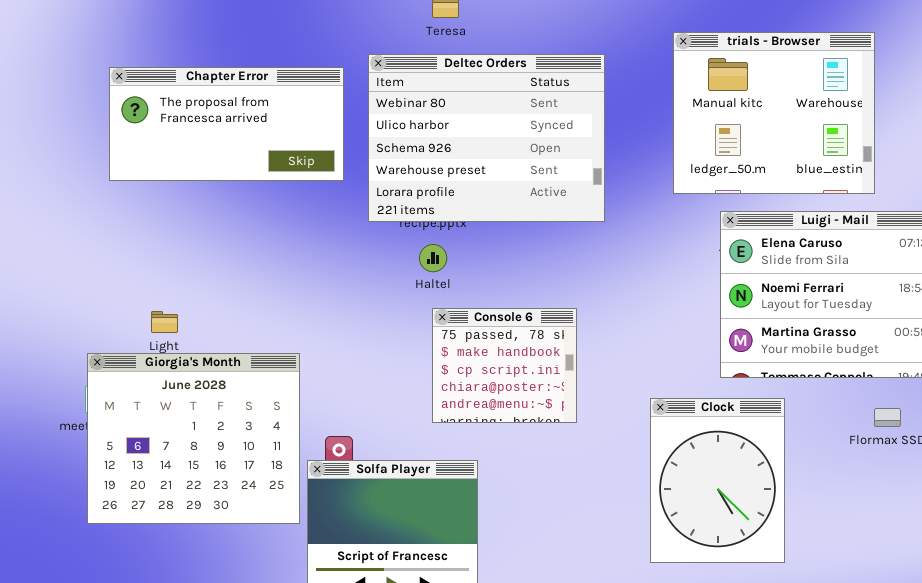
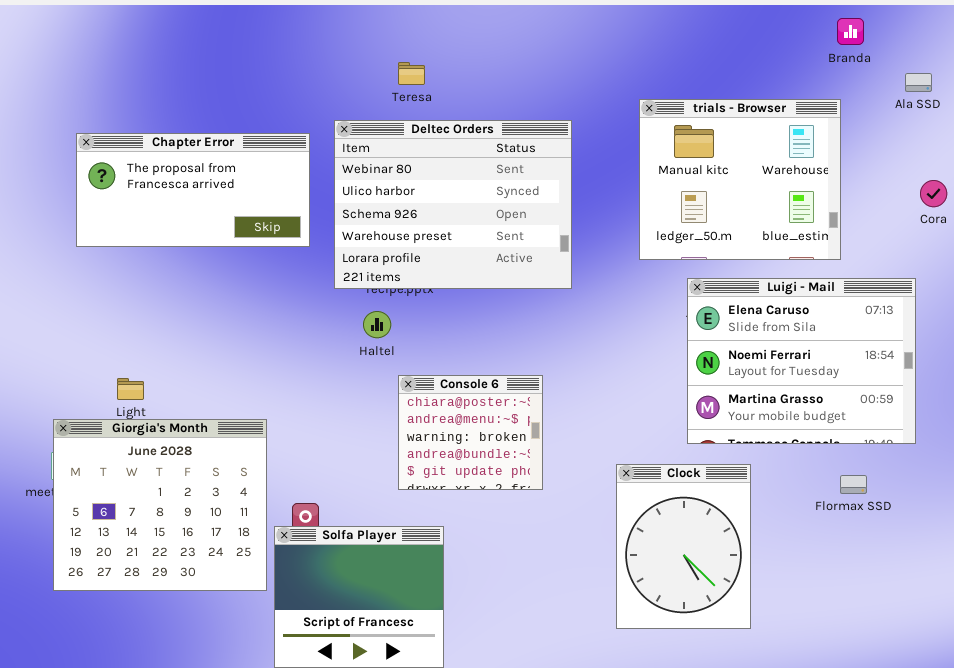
Haltel: [419,244,447,272] -> [363,311,391,338], moved
Console 6: [432,308,577,423] -> [398,375,543,490], scrolled down 3 rows

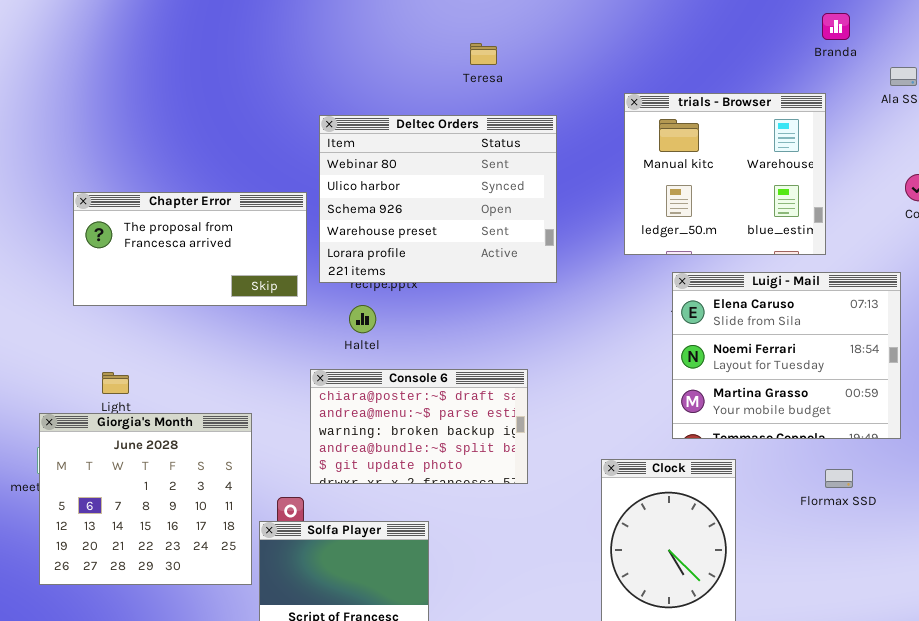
Teresa: [398,62,425,85] -> [470,43,497,65], moved
Chapter Error: [76,133,310,247] -> [73,192,307,306], moved
Console 6: [398,375,543,490] -> [310,369,528,484], resized

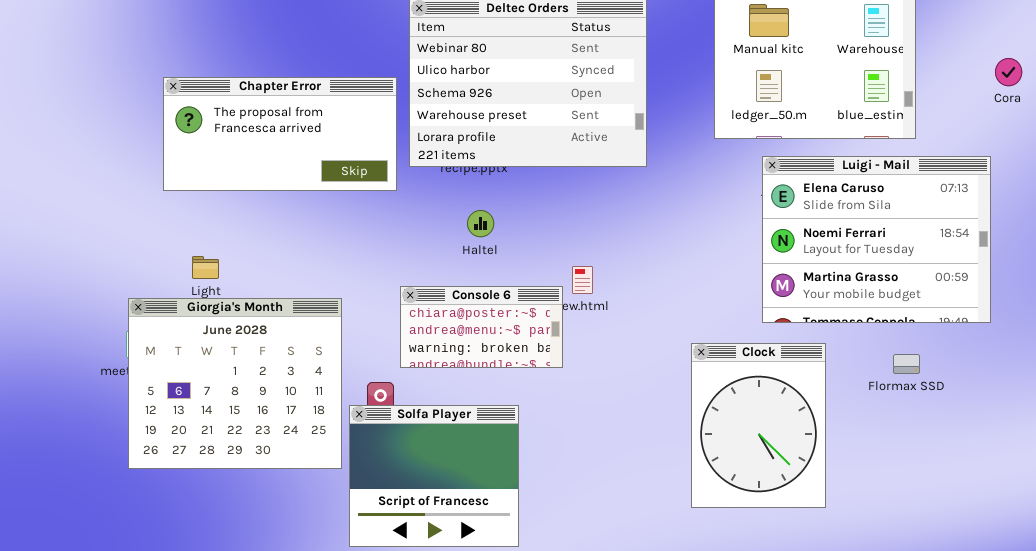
Haltel: [349,305,376,333] -> [467,210,494,237], moved
Console 6: [310,369,528,484] -> [400,286,563,368], resized
Flormax SSD: [825,469,853,488] -> [893,354,920,374], moved

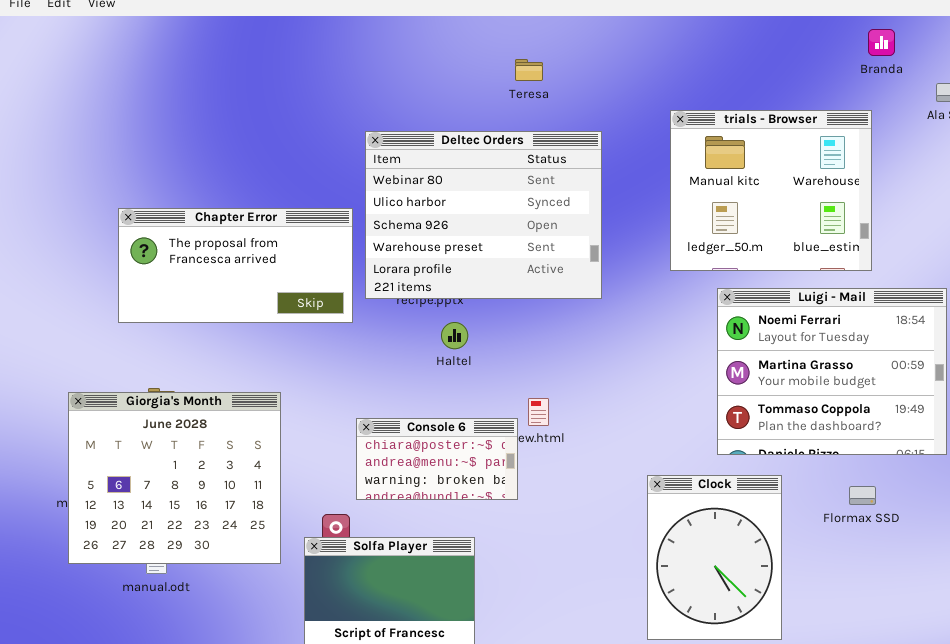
Luigi - Mail: [762,156,991,323] -> [717,288,947,455], scrolled down 1 row
Haltel: [467,210,494,237] -> [441,322,468,349], moved
Giorgia's Month: [128,298,342,469] -> [68,392,281,564], moved

